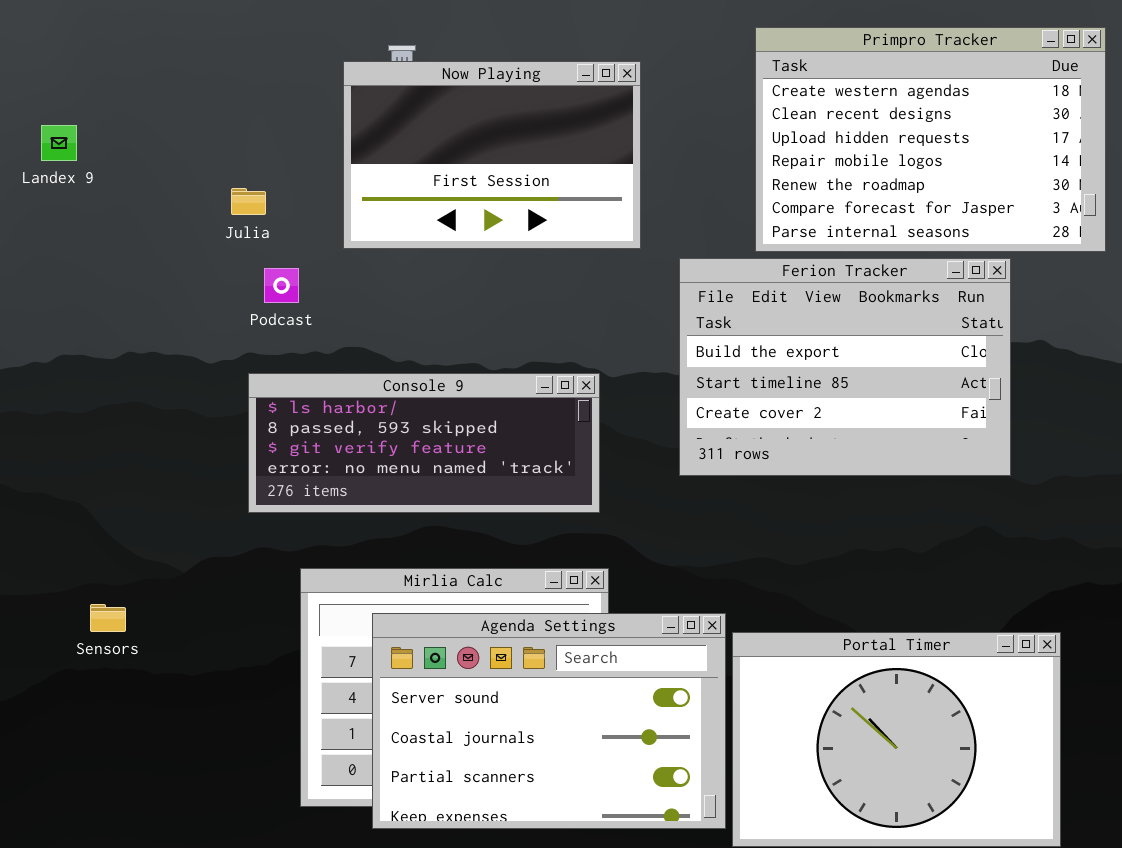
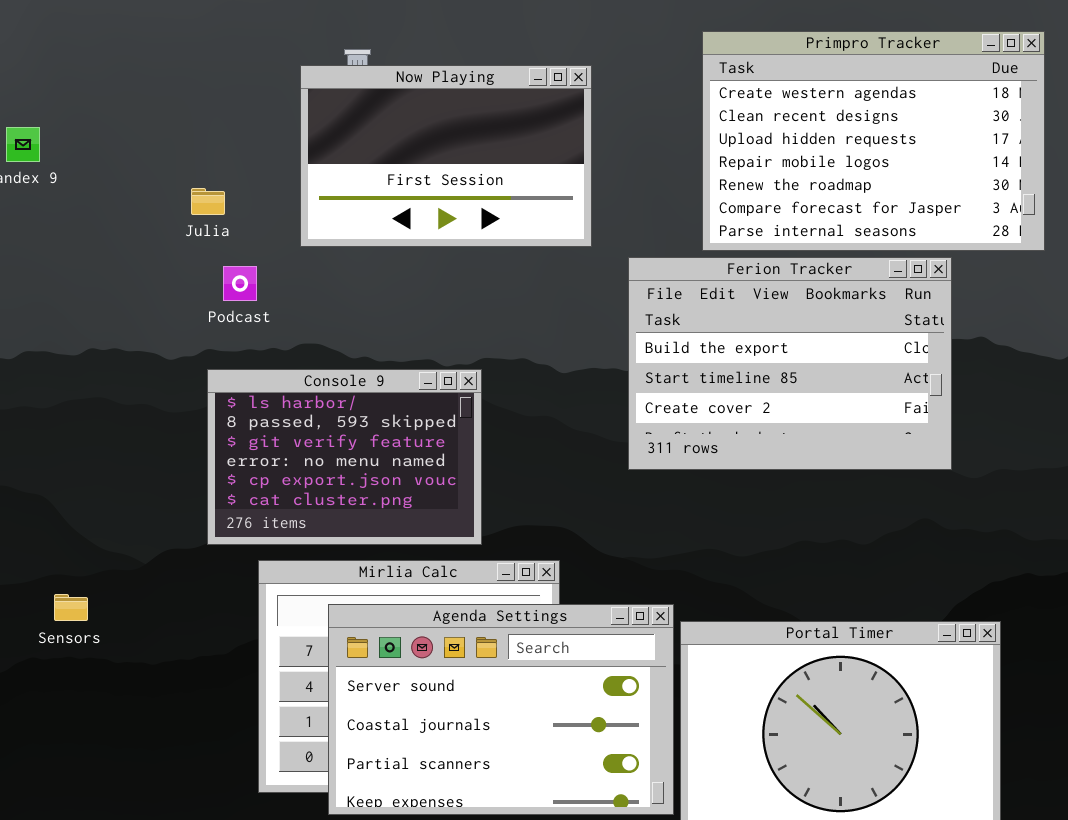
Console 9: [248,373,600,513] -> [207,369,482,545], resized

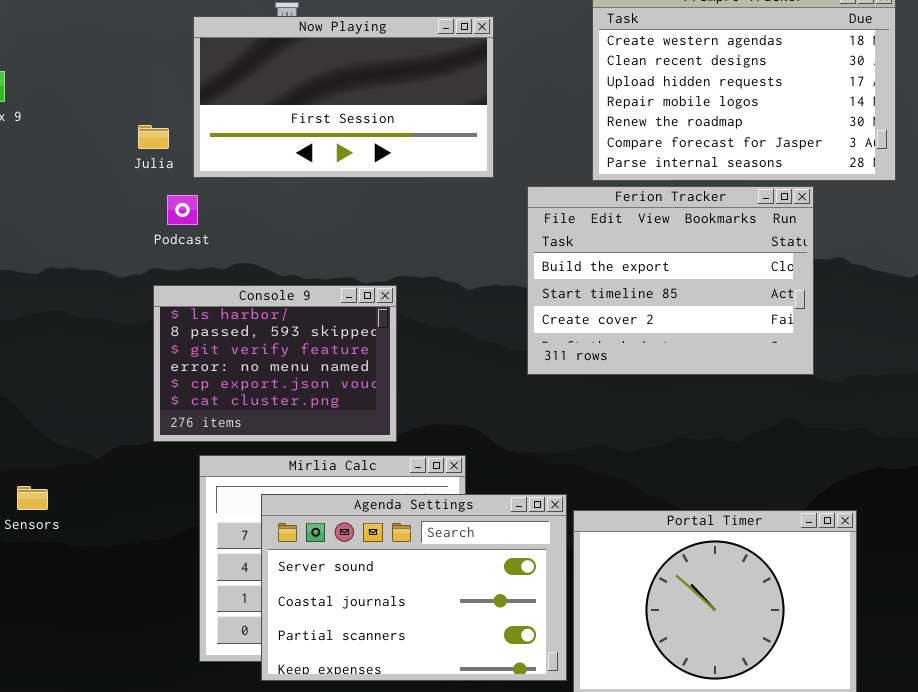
Now Playing: [300,65,592,247] -> [193,16,494,178], resized

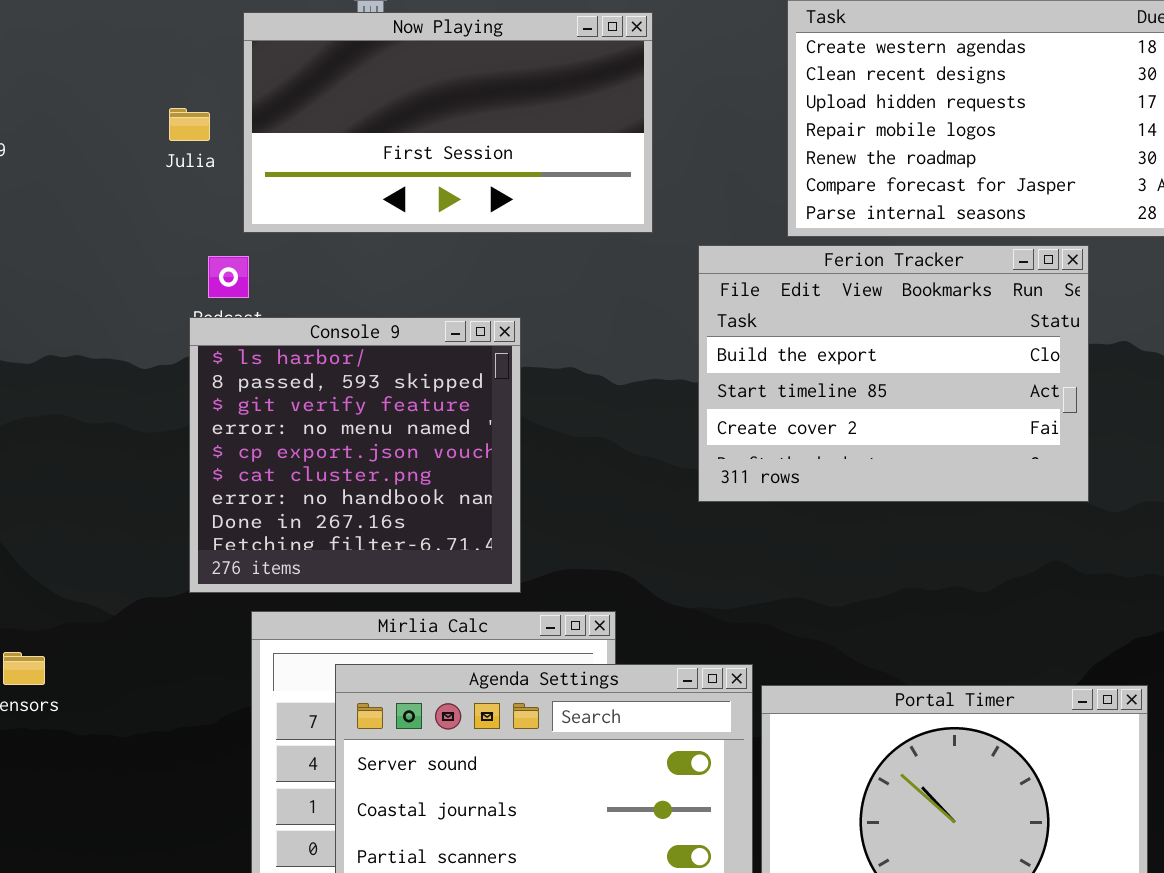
Julia: [138,125,169,149] -> [169,108,210,141], moved
Console 9: [153,285,397,442] -> [189,317,521,593], resized

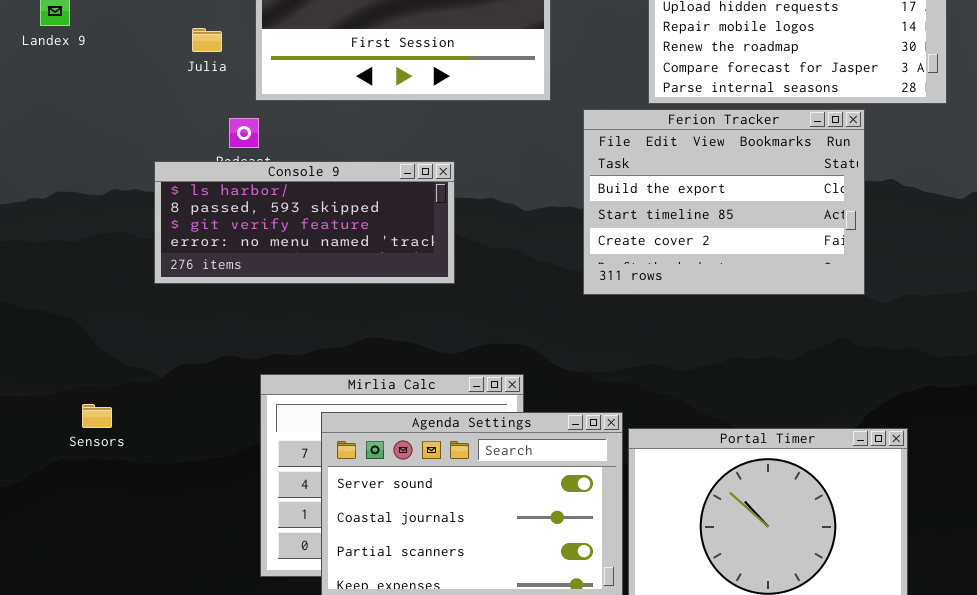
Julia: [169,108,210,141] -> [192,28,222,52], moved
Console 9: [189,317,521,593] -> [154,161,455,284], resized

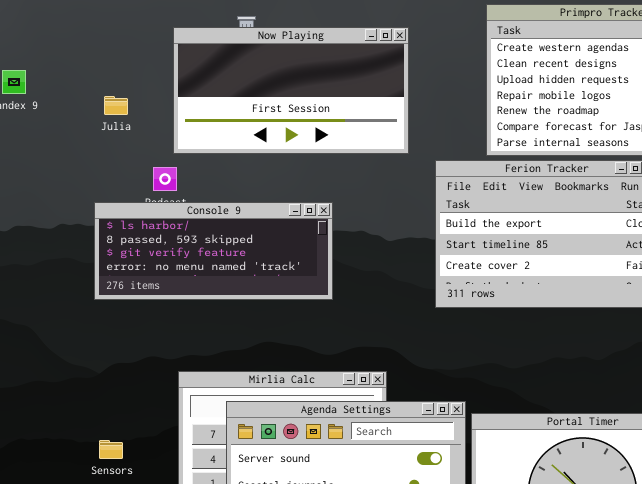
Julia: [192,28,222,52] -> [104,96,128,115], moved
Sensors: [82,404,112,428] -> [99,440,123,459], moved

